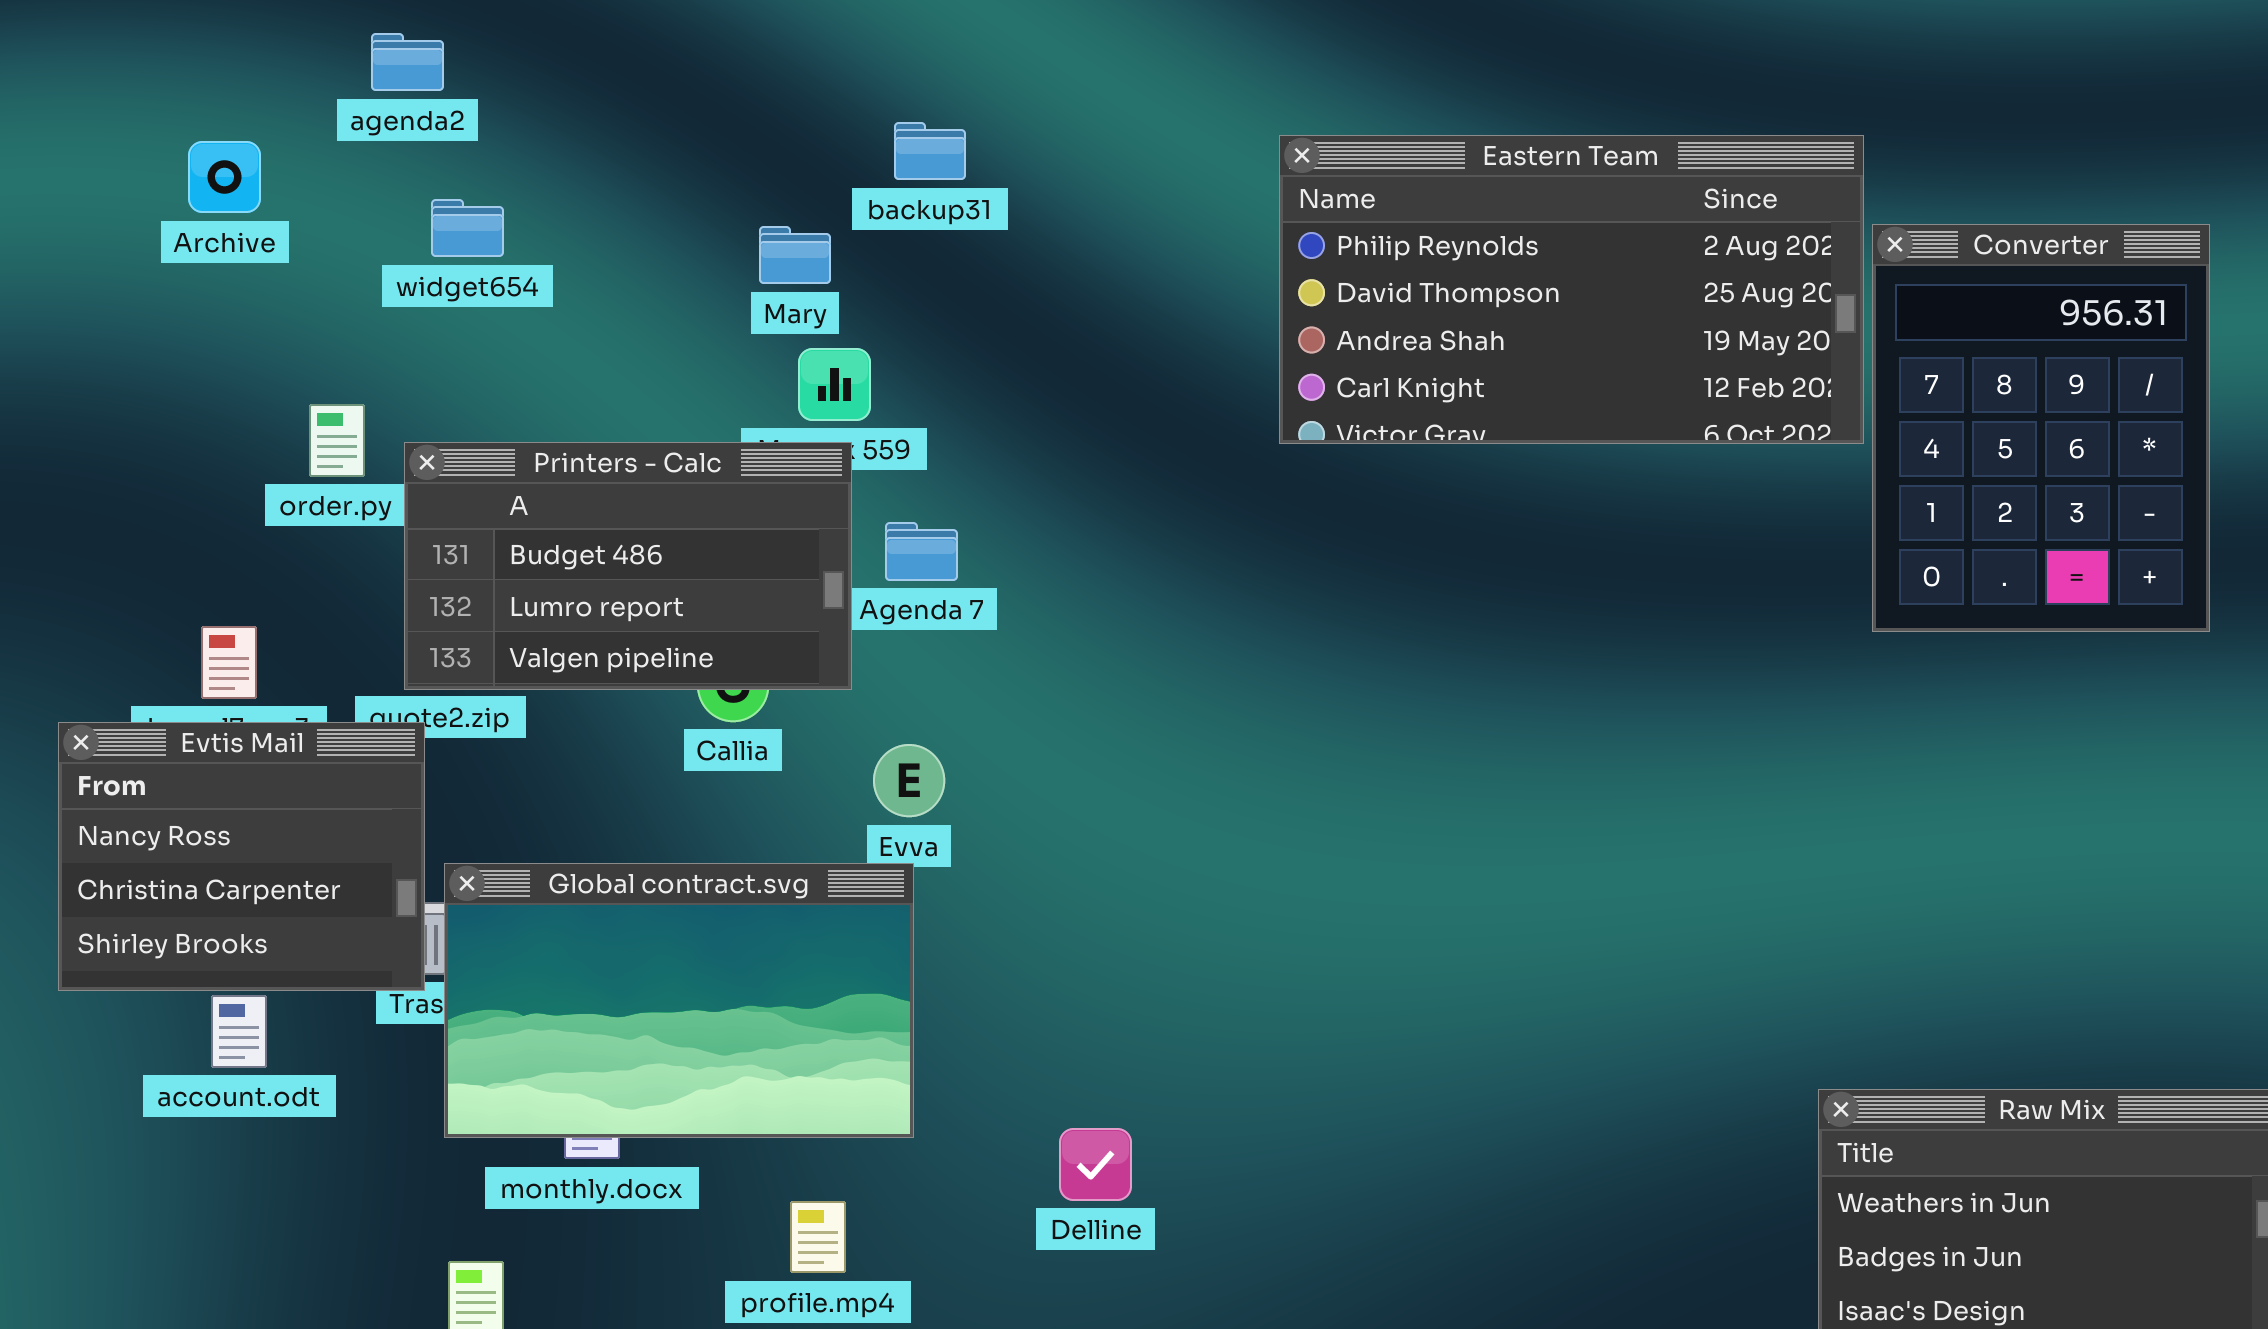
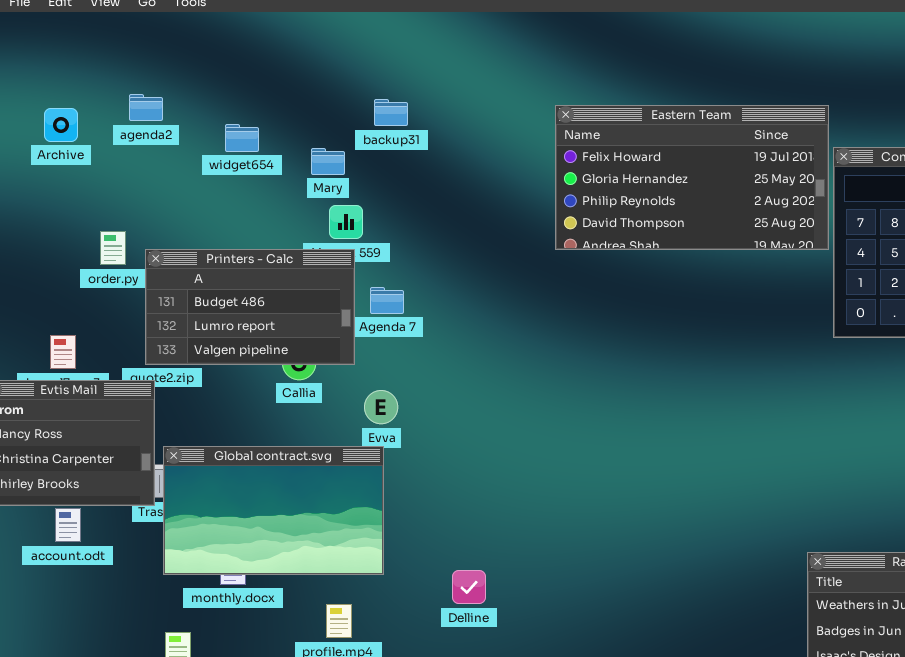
agenda2: [371,33,444,91] -> [129,94,163,121], moved
Eastern Team: [1279,135,1864,444] -> [555,105,829,250], scrolled up 2 rows
widget654: [431,199,504,257] -> [225,124,259,152], moved

